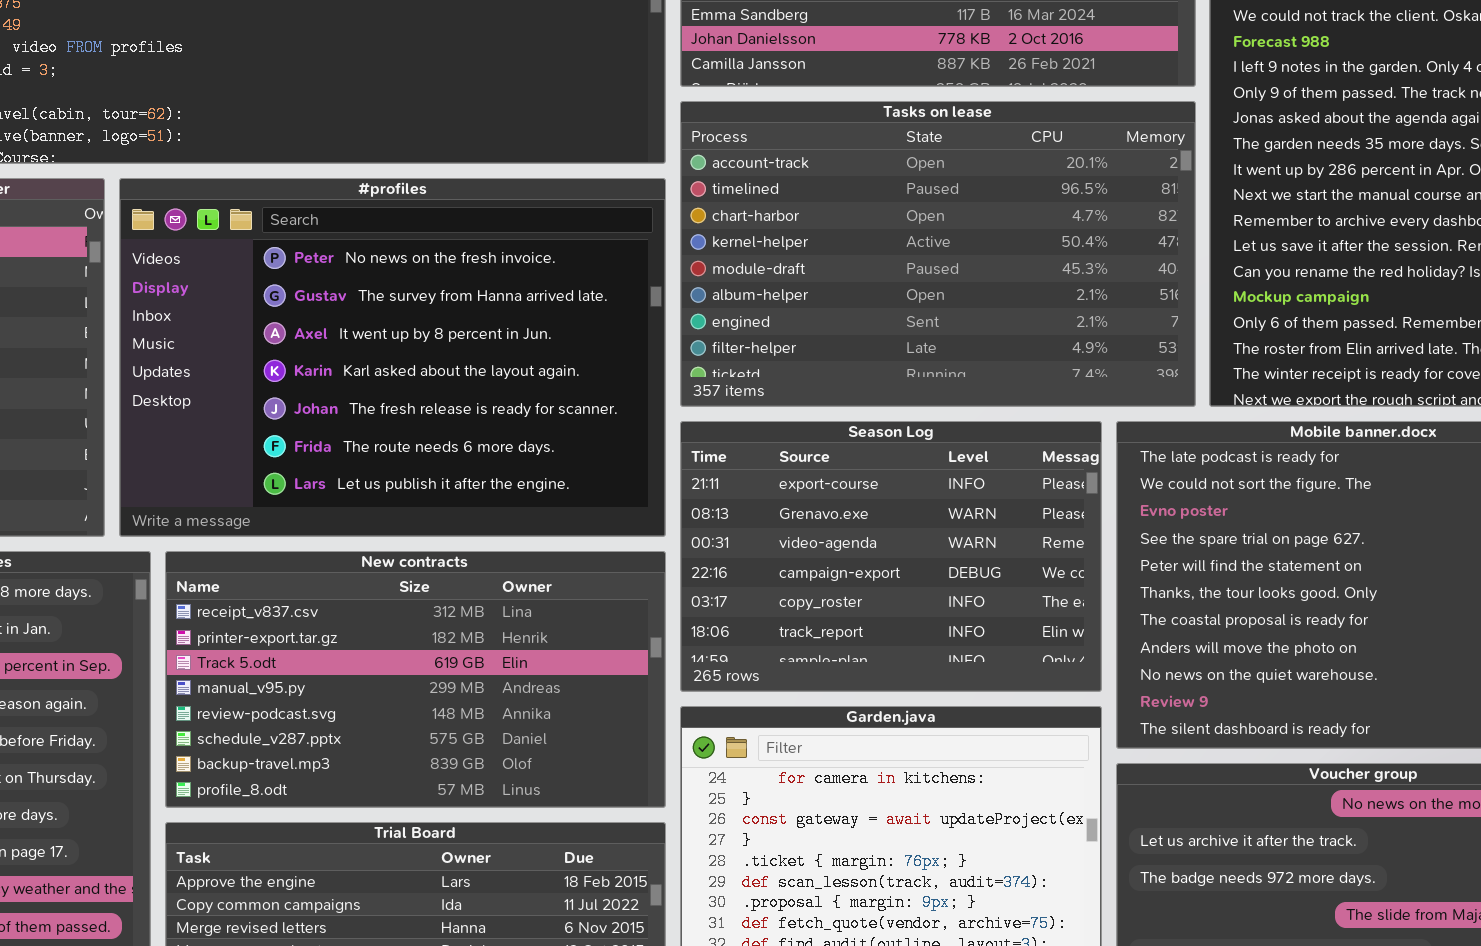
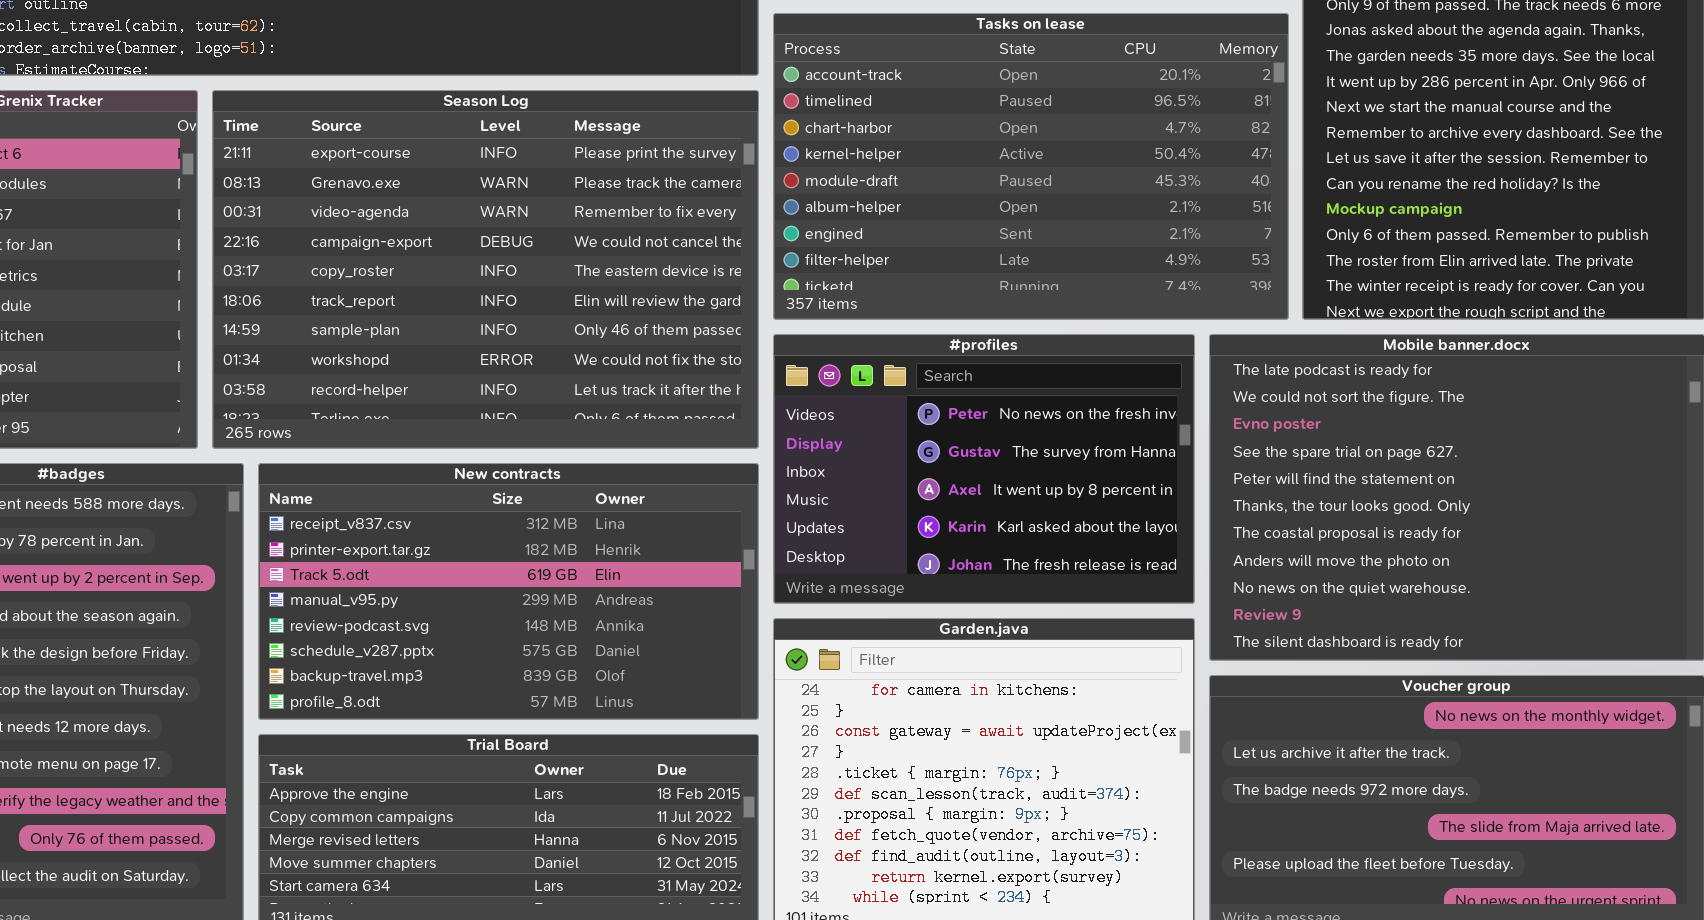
#profiles: [119,178,666,537] -> [773,334,1195,604], moved, resized
Season Log: [680,421,1102,692] -> [212,90,759,449], moved, resized

